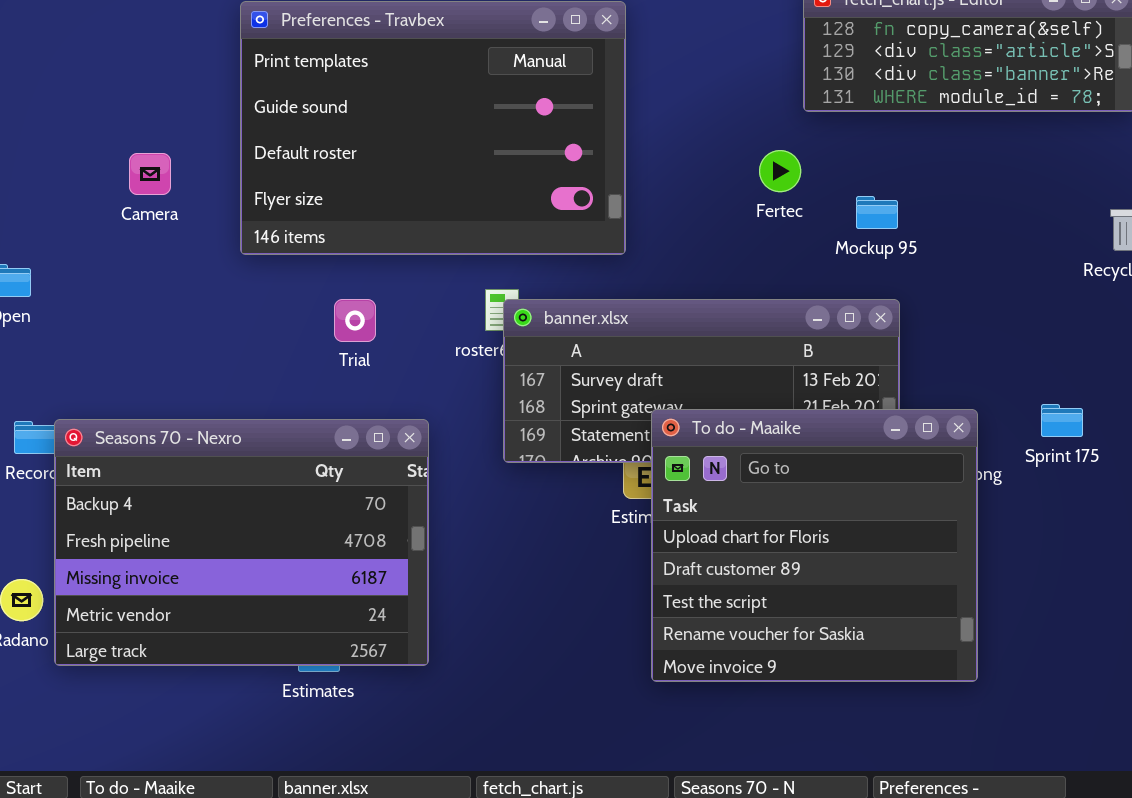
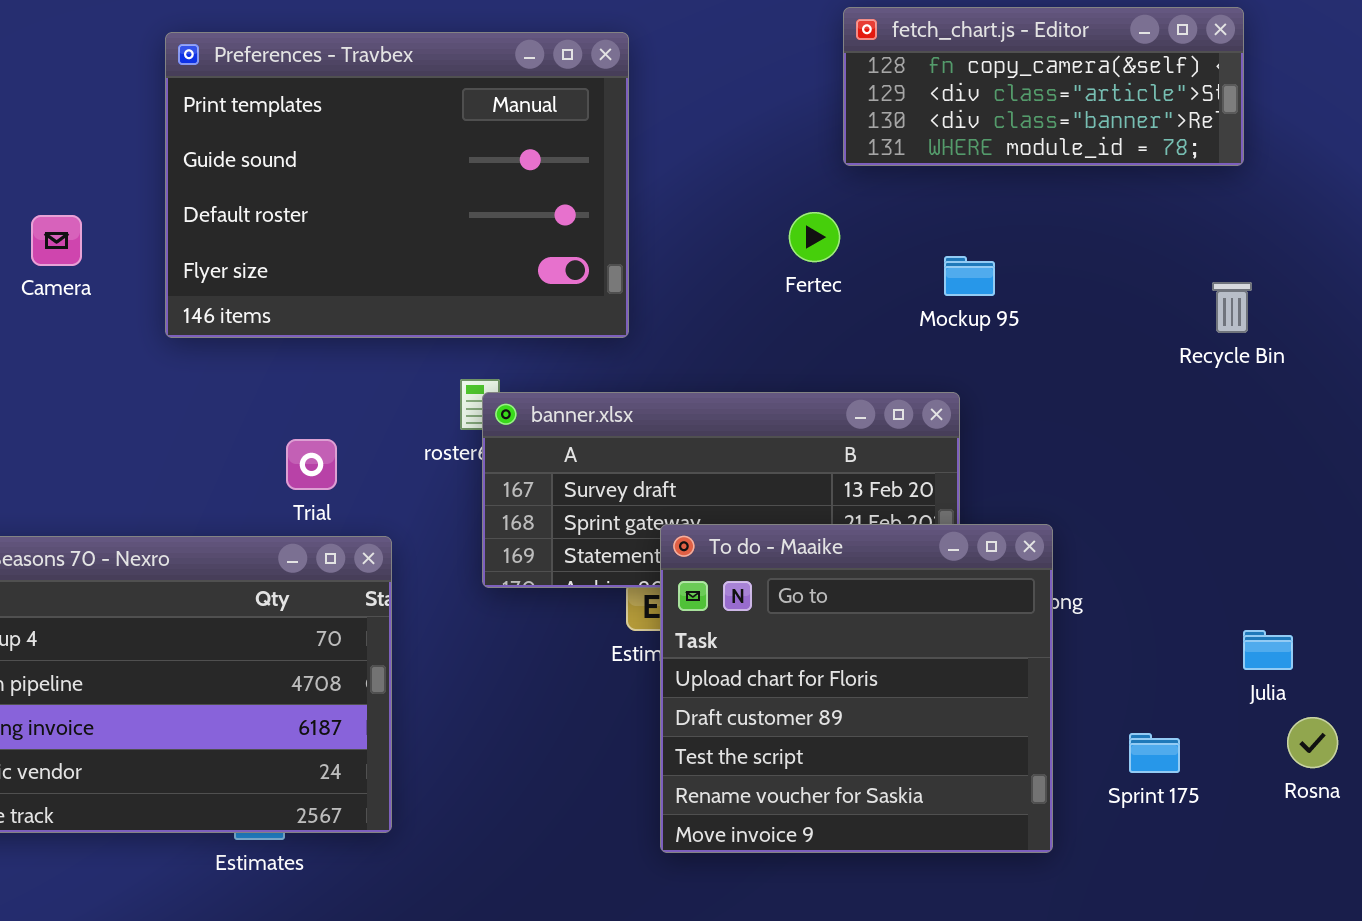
Mockup 95: [856,196,898,229] -> [944,256,995,296], moved
Trial: [334,299,376,342] -> [286,439,337,490], moved
Sprint 175: [1041,404,1083,437] -> [1129,733,1180,773], moved

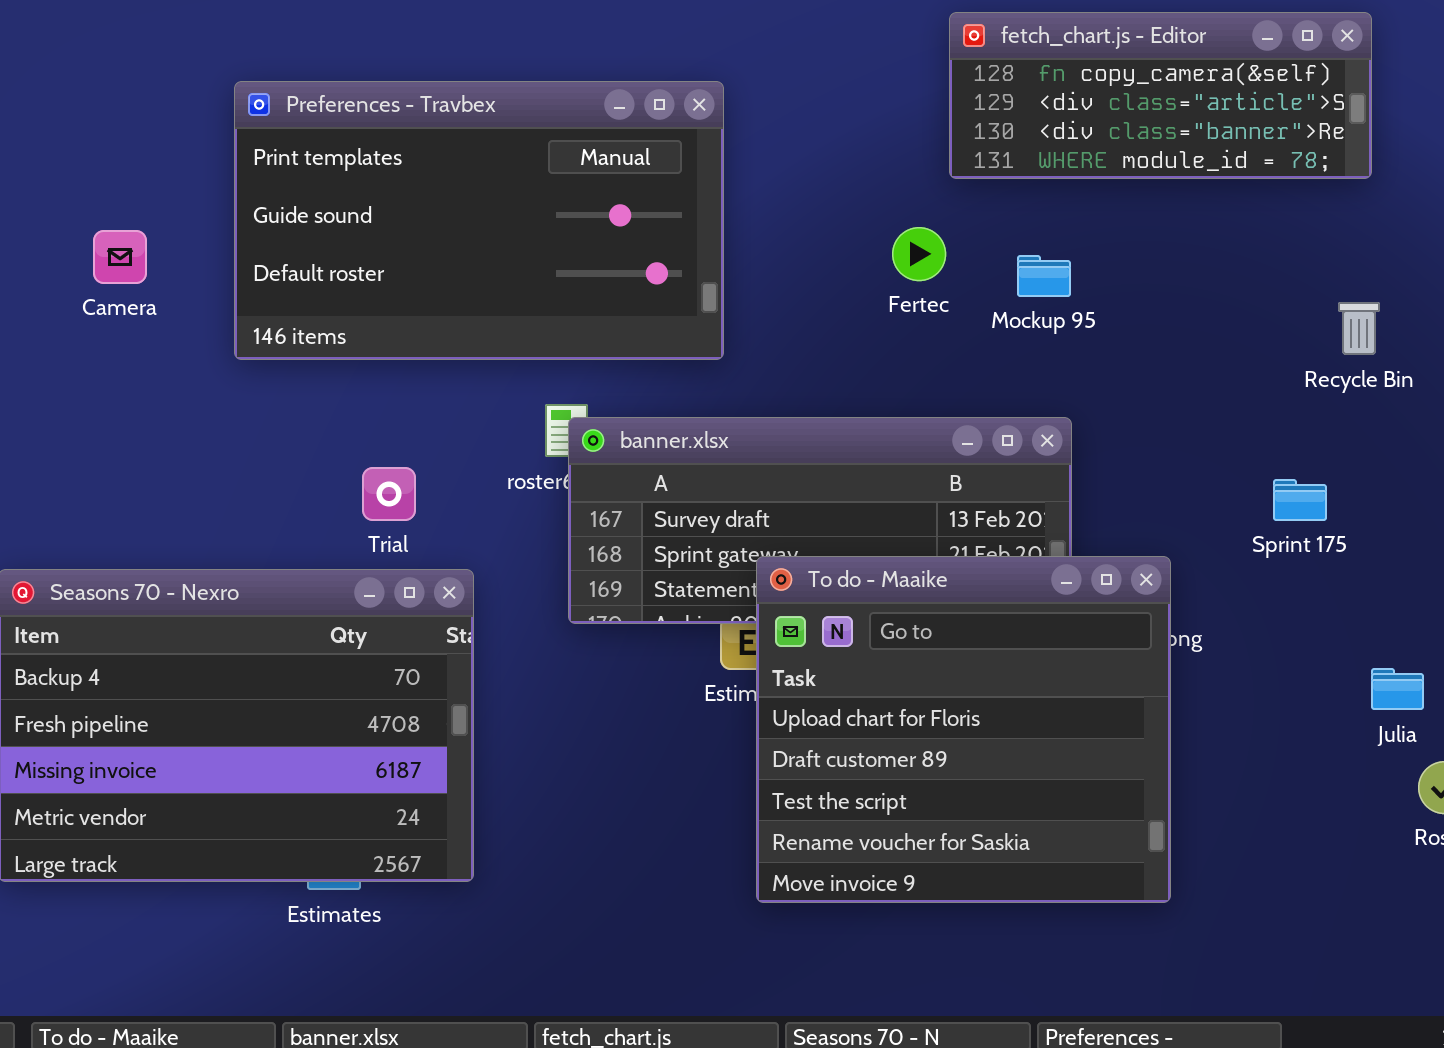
Preferences - Travbex: [165,32,629,338] -> [234,81,724,360], resized
Mockup 95: [944,256,995,296] -> [1017,255,1071,297], moved
Sprint 175: [1129,733,1180,773] -> [1273,479,1327,521], moved

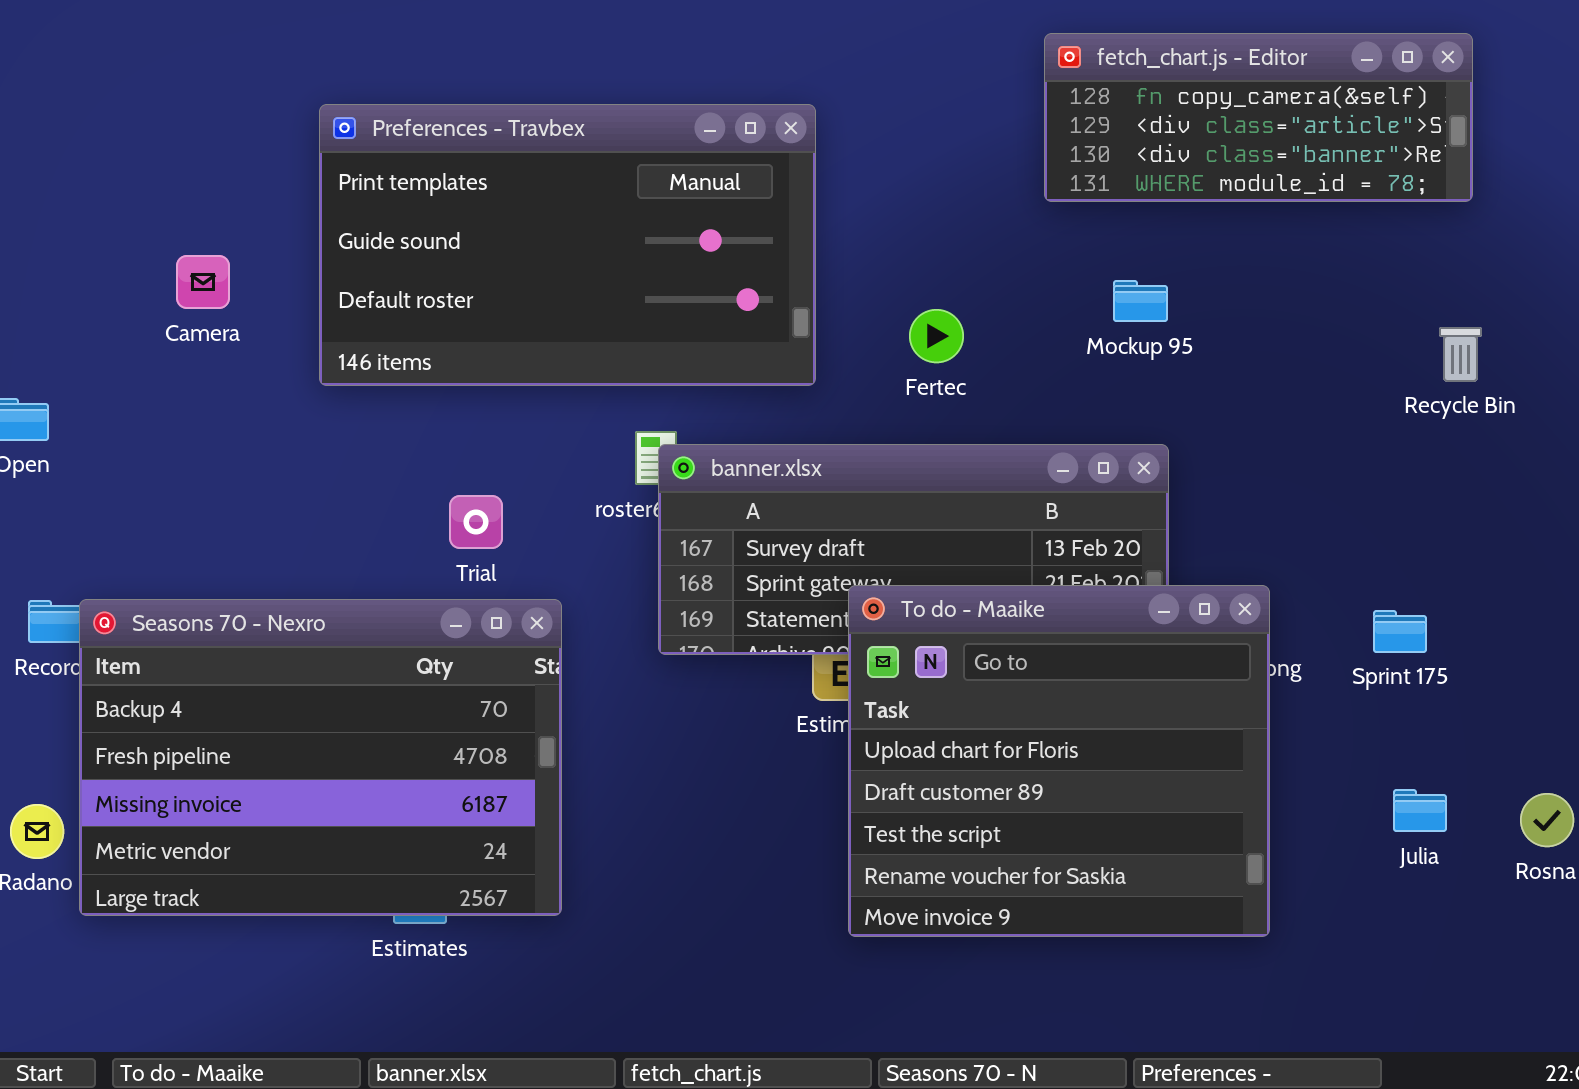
Fertec: [892,227,946,281] -> [909,309,964,363], moved
Sprint 175: [1273,479,1327,521] -> [1373,610,1427,653], moved
Julia: [1371,668,1424,710] -> [1393,789,1447,832], moved

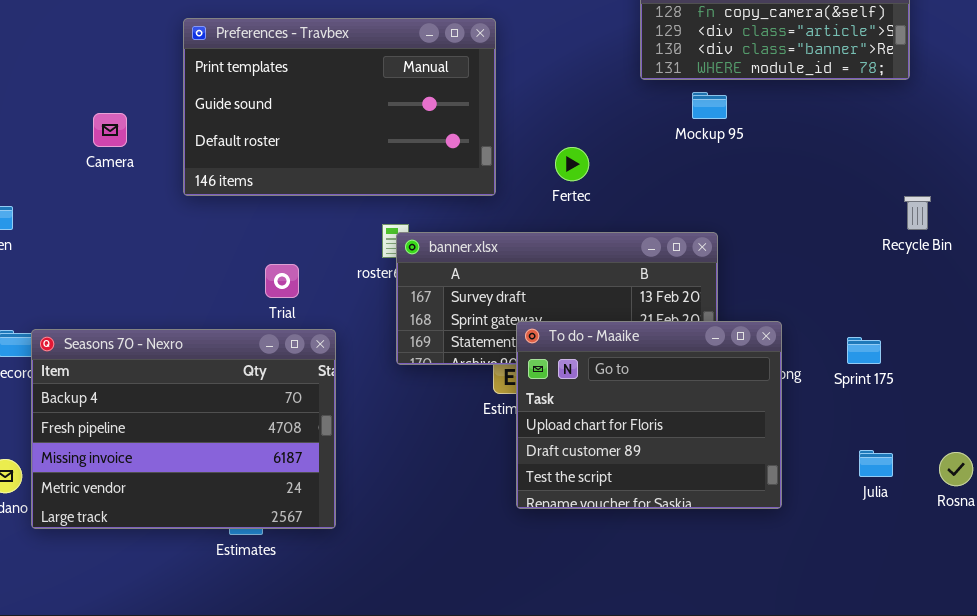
Mockup 95: [1113,280,1168,322] -> [692,92,727,119], moved
Recycle Bin: [1439,327,1482,382] -> [904,196,931,230], moved
To do - Maaike: [848,585,1270,937] -> [516,321,782,509], resized

